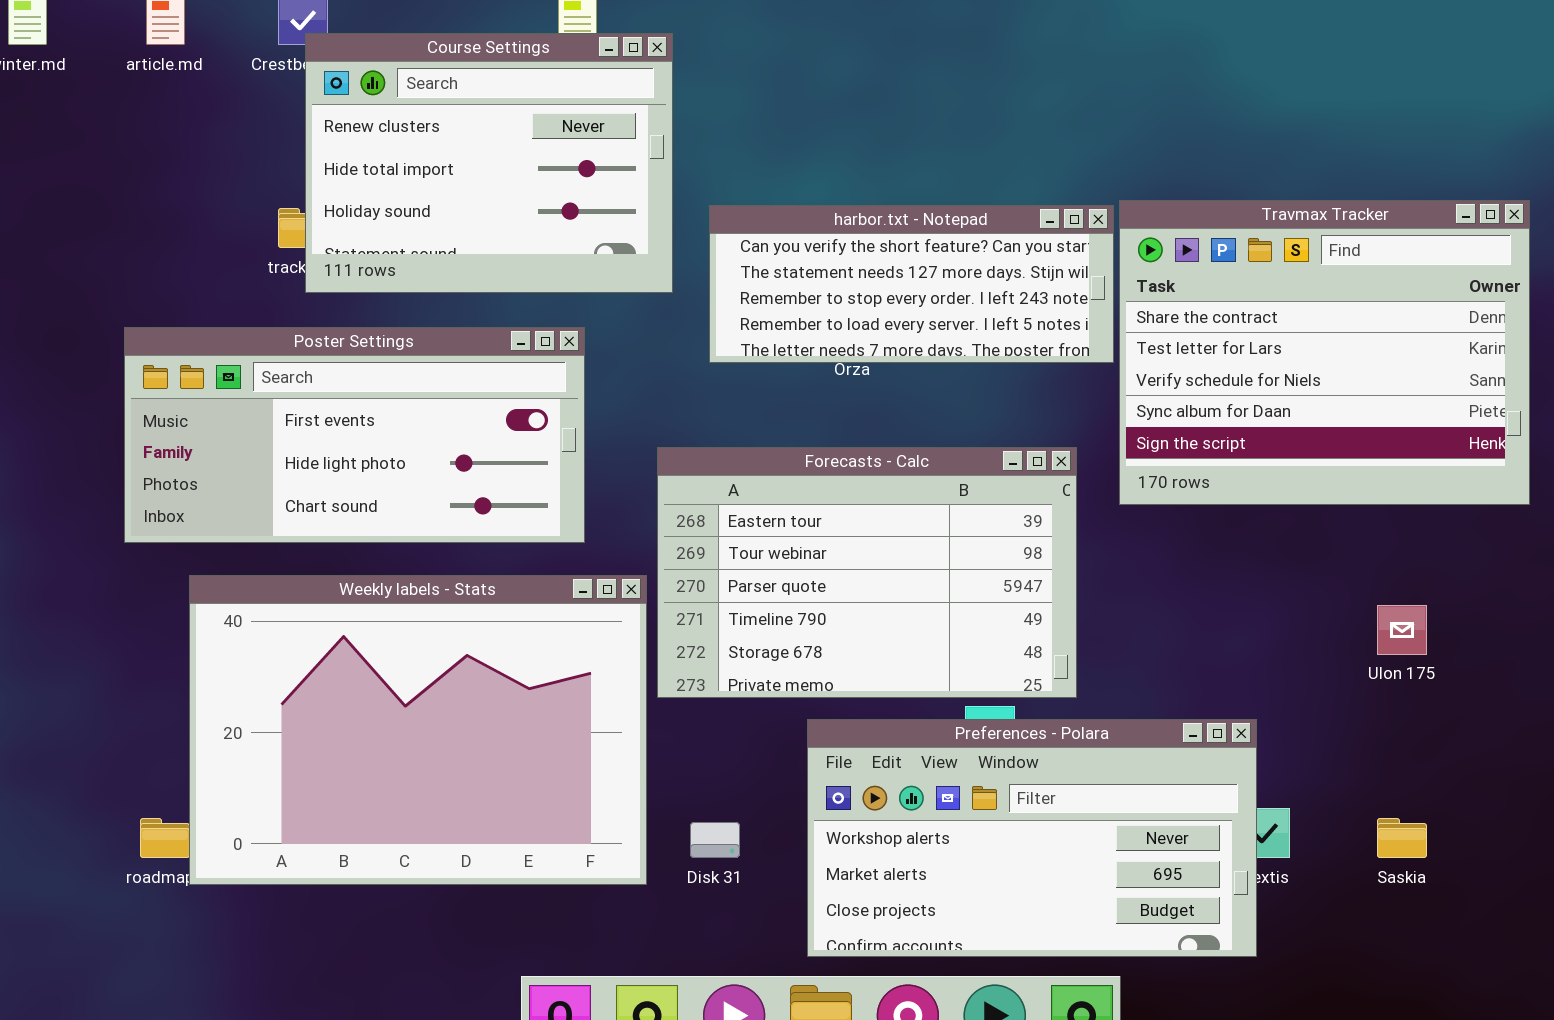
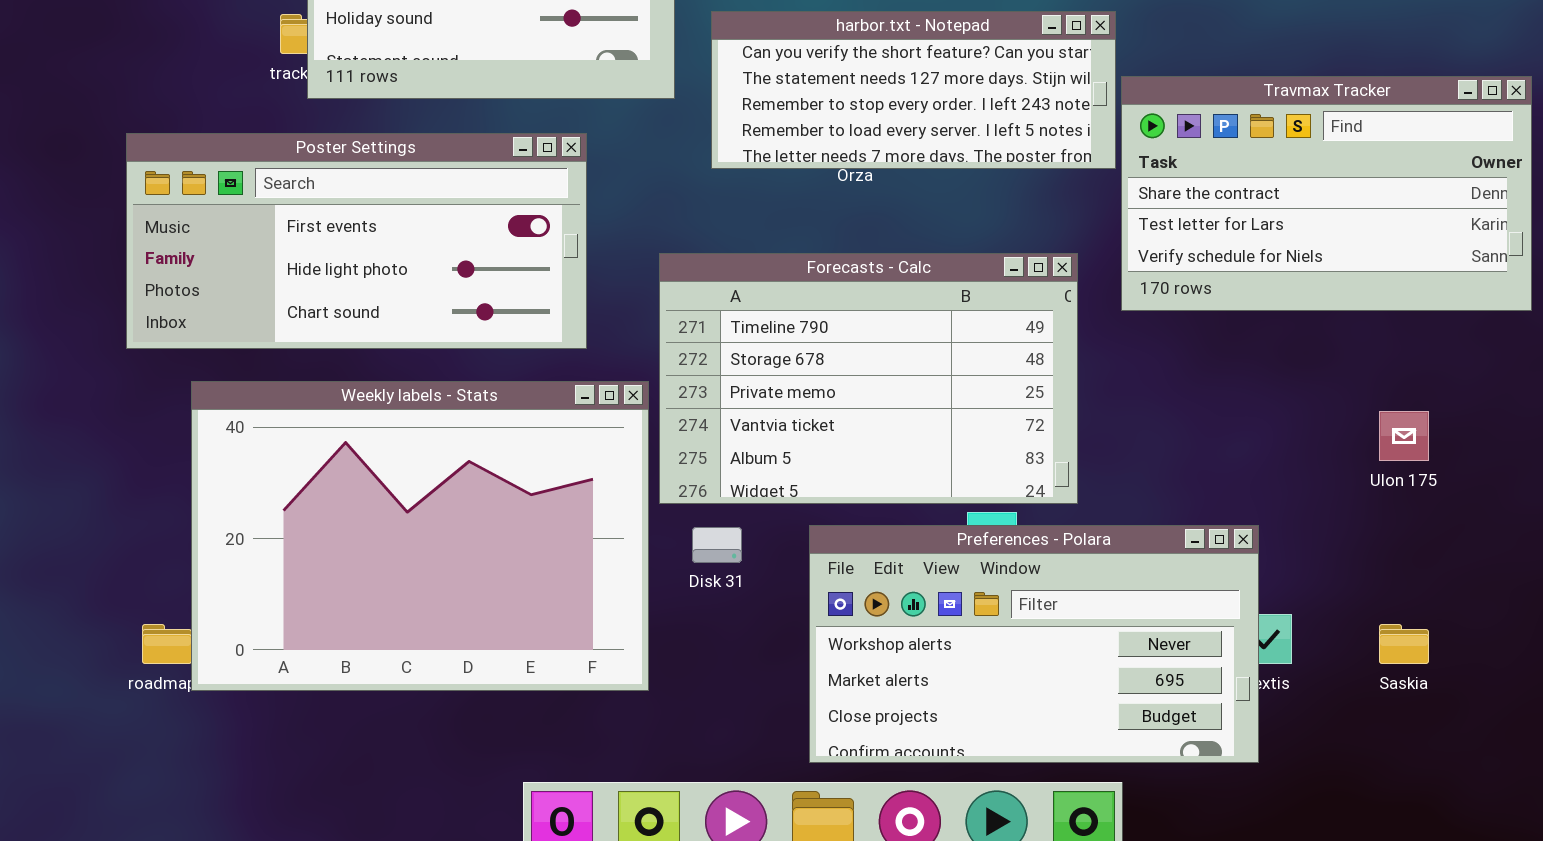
Travmax Tracker: [1119,200,1530,505] -> [1121,76,1532,311], resized
Forecasts - Calc: [657,447,1077,698] -> [659,253,1078,504], scrolled down 3 rows
Disk 31: [690,822,740,858] -> [692,527,742,563], moved

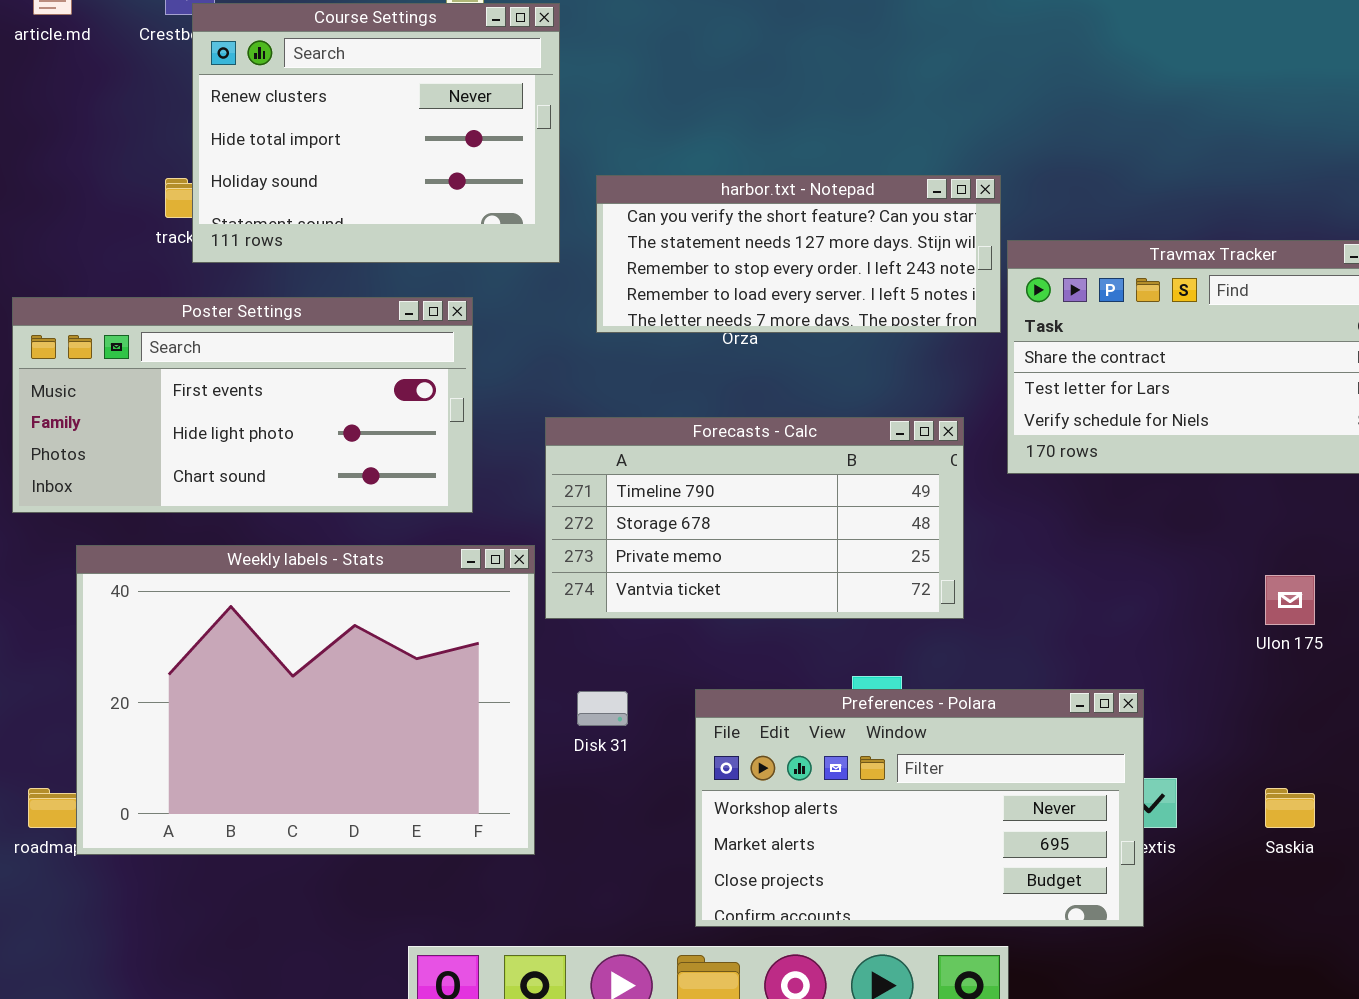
Forecasts - Calc: [659,253,1078,504] -> [545,417,964,619], resized

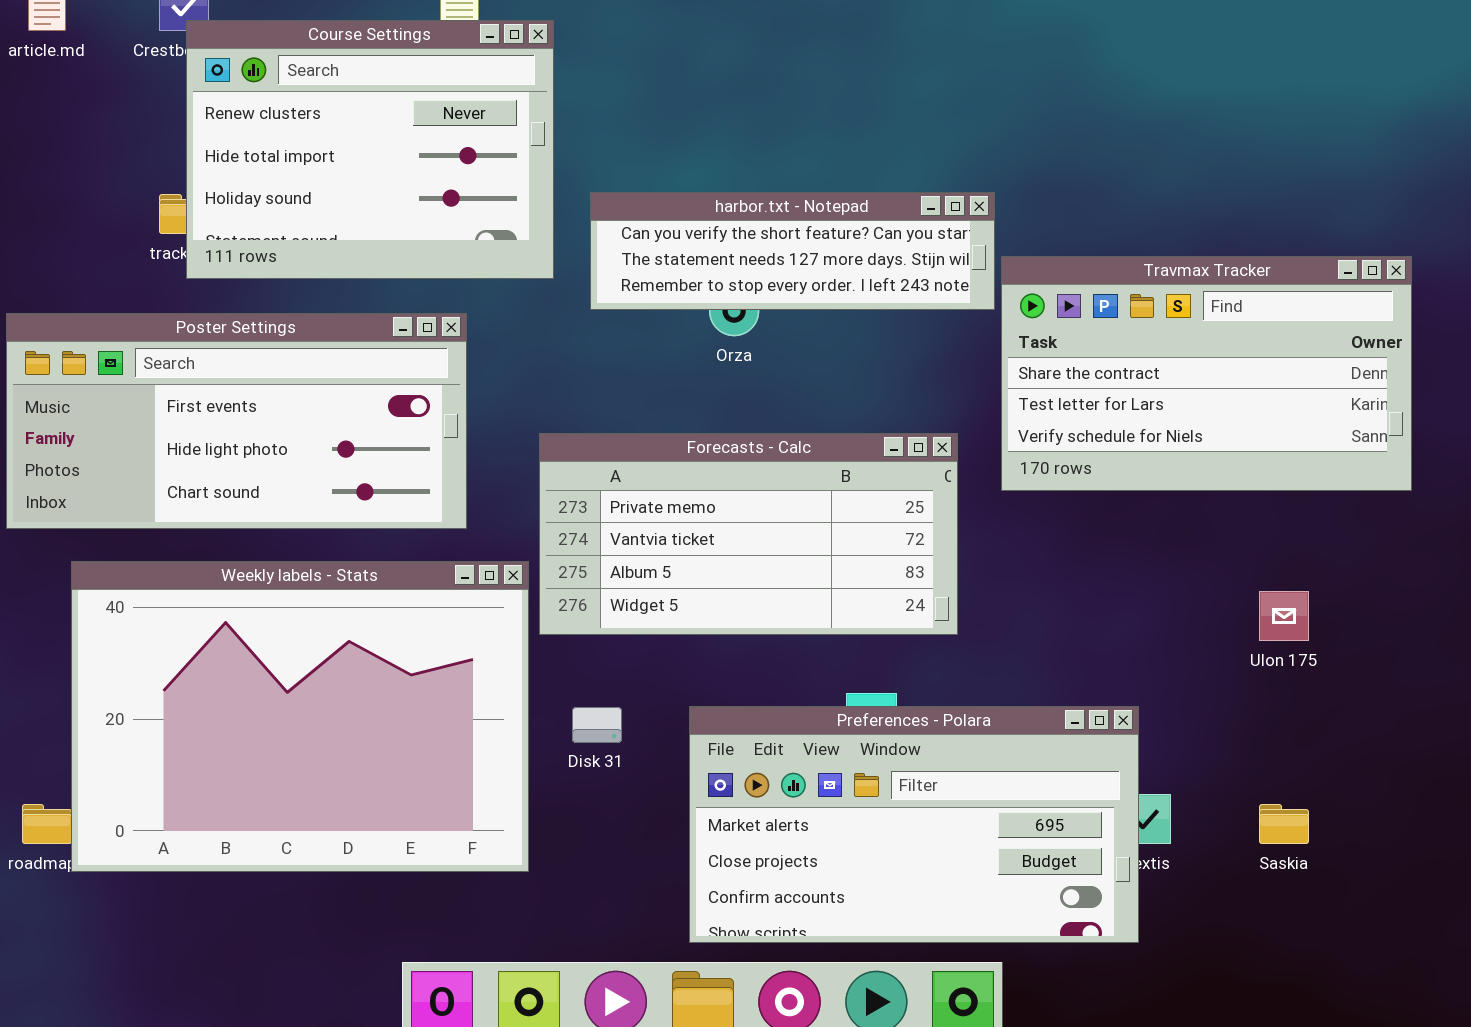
harbor.txt - Notepad: [596,175,1001,333] -> [590,192,995,310], resized
Forecasts - Calc: [545,417,964,619] -> [539,433,958,635], scrolled down 2 rows
Preferences - Polara: [695,689,1144,927] -> [689,706,1139,943], scrolled down 1 row

